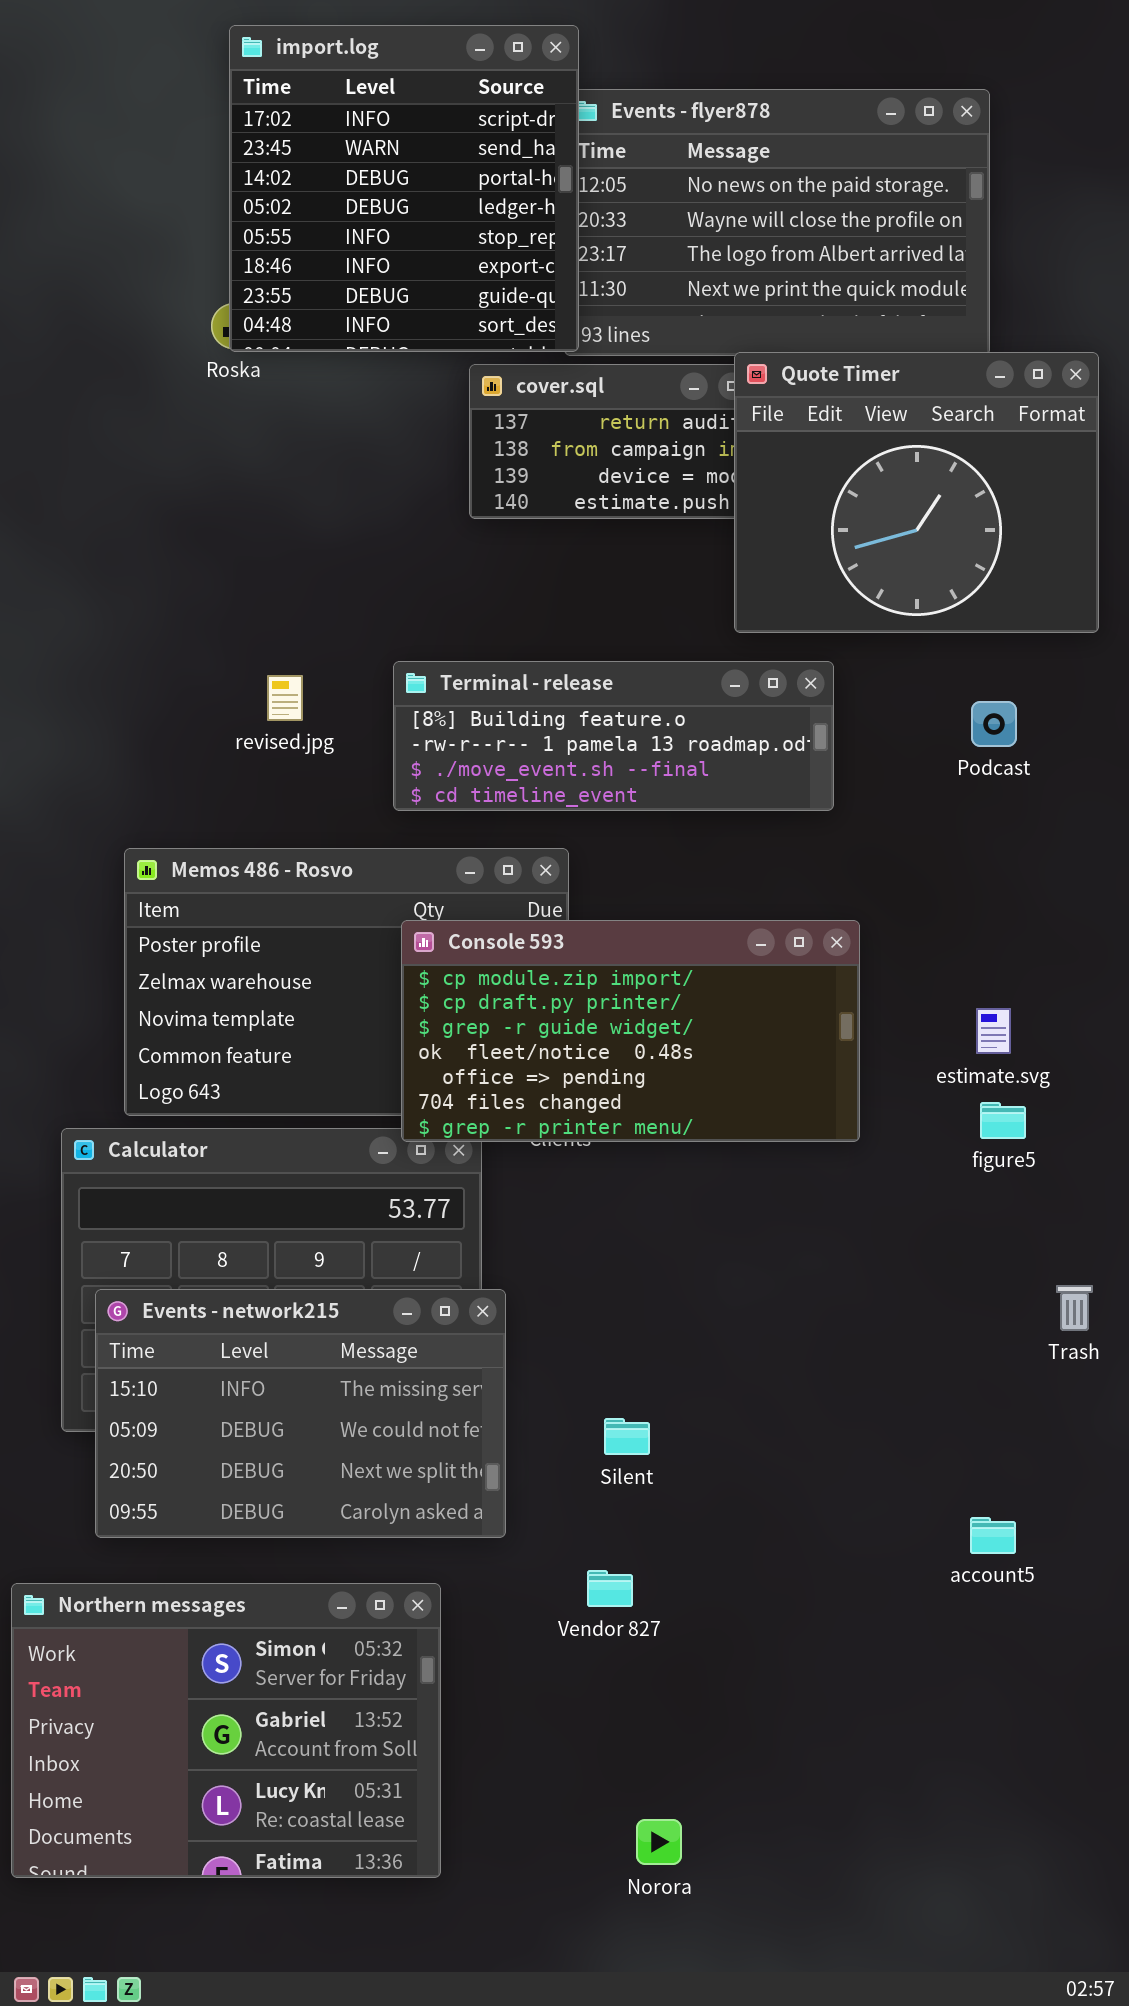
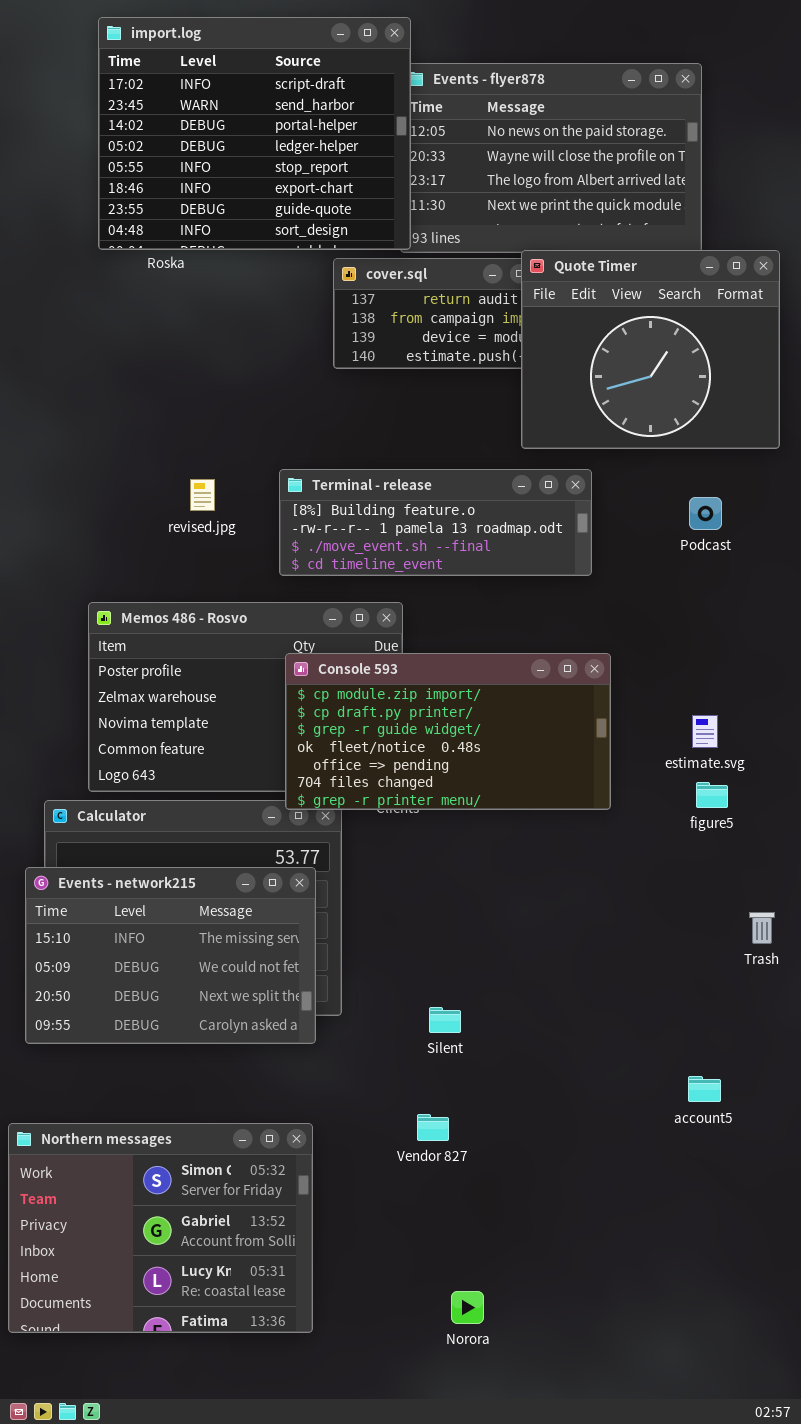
import.log: [229,25,579,352] -> [98,17,411,250], resized
Events - network215: [95,1289,506,1538] -> [25,867,316,1044], moved

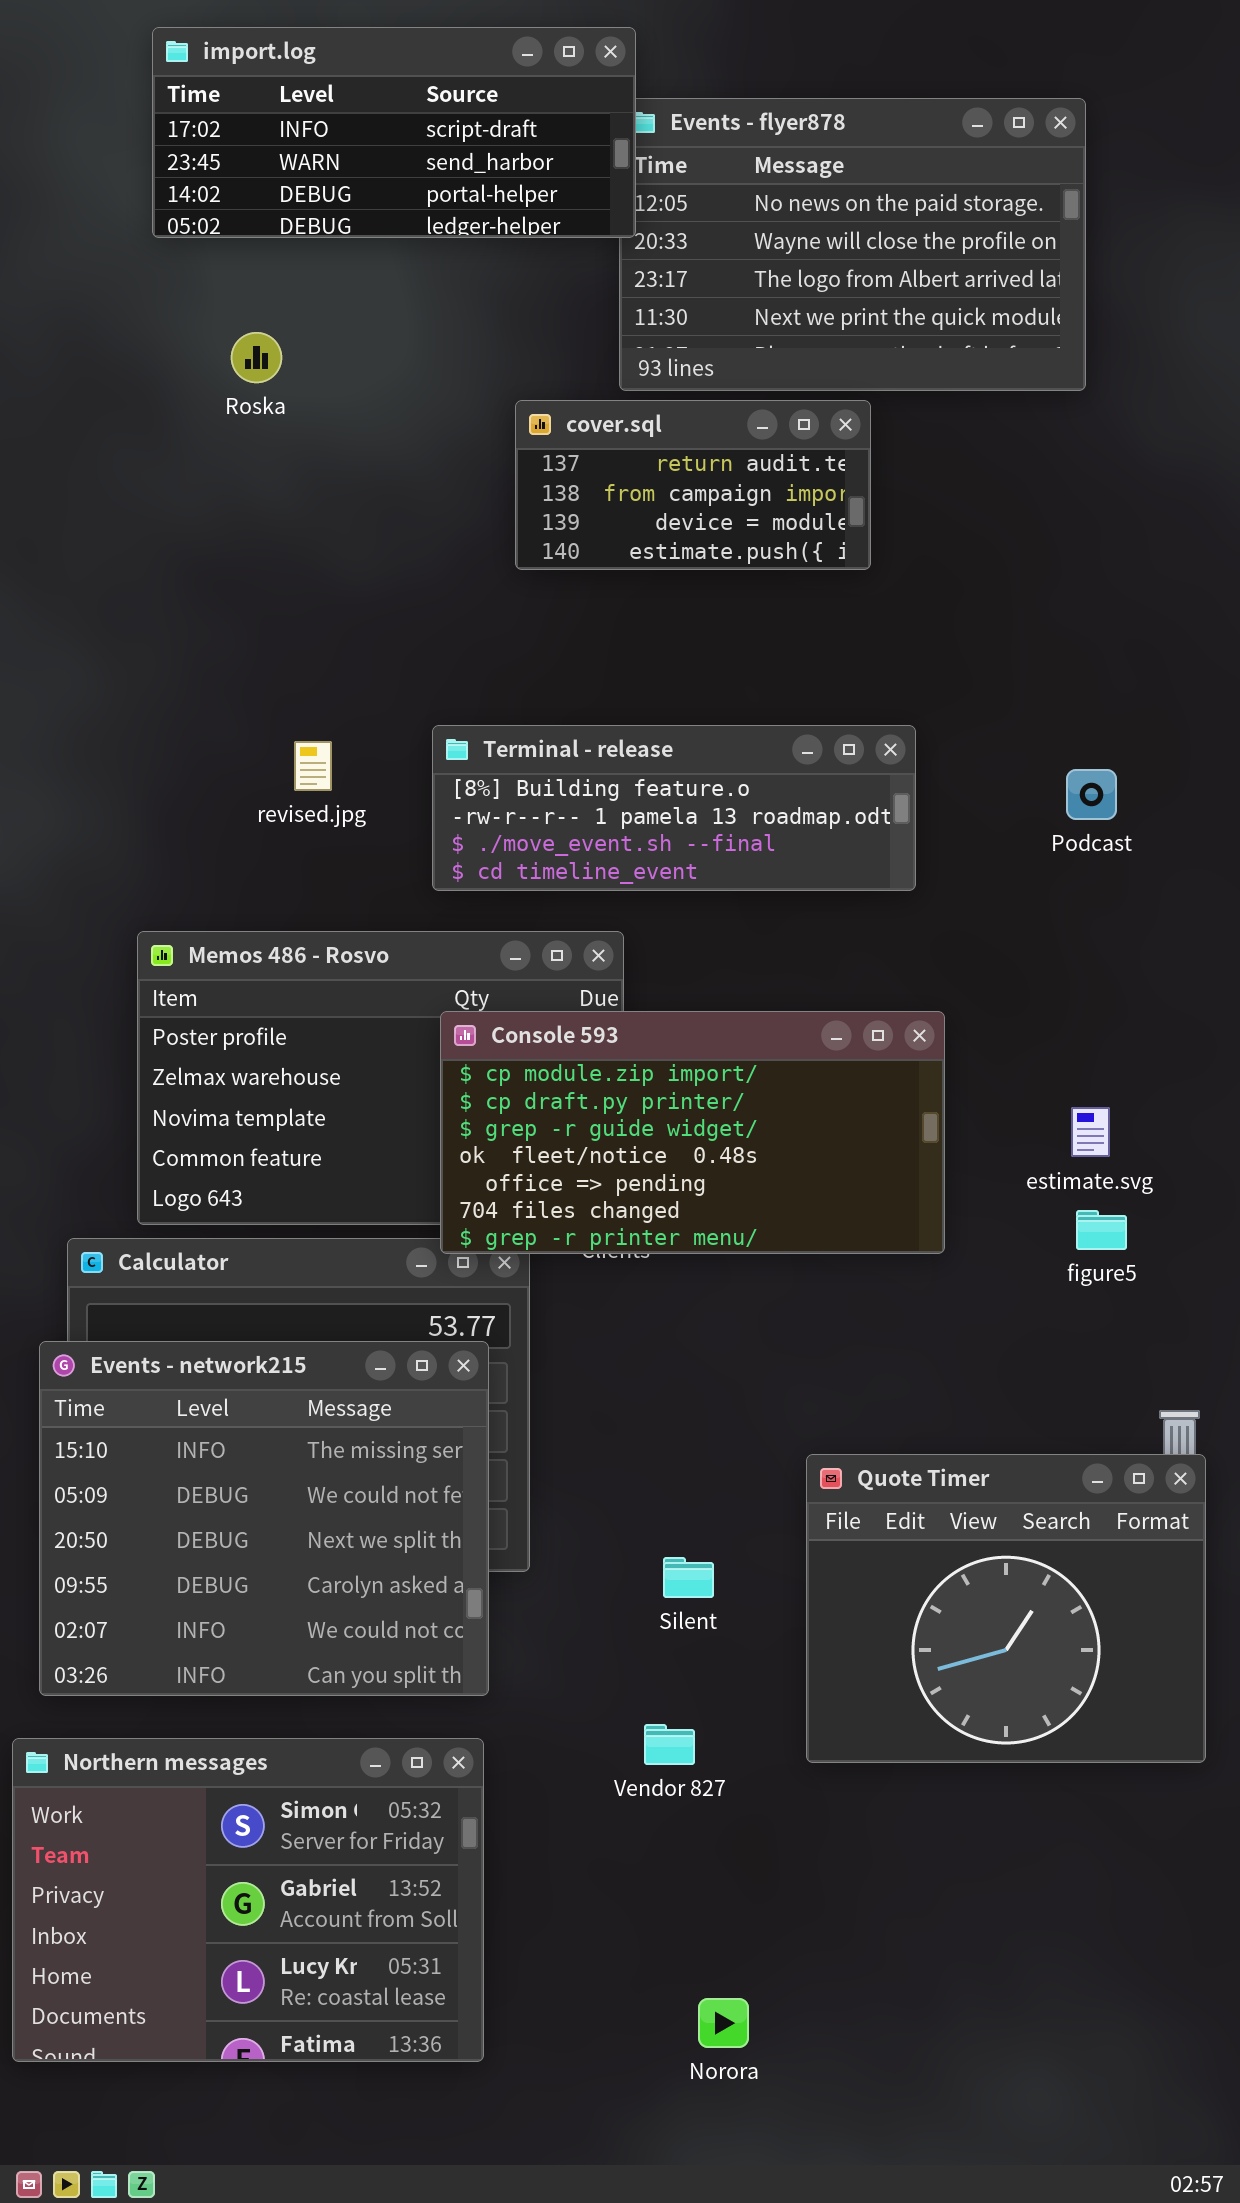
import.log: [98,17,411,250] -> [152,27,636,238], resized
Quote Timer: [521,250,780,449] -> [806,1454,1206,1763], moved
Events - network215: [25,867,316,1044] -> [39,1341,489,1696], resized

